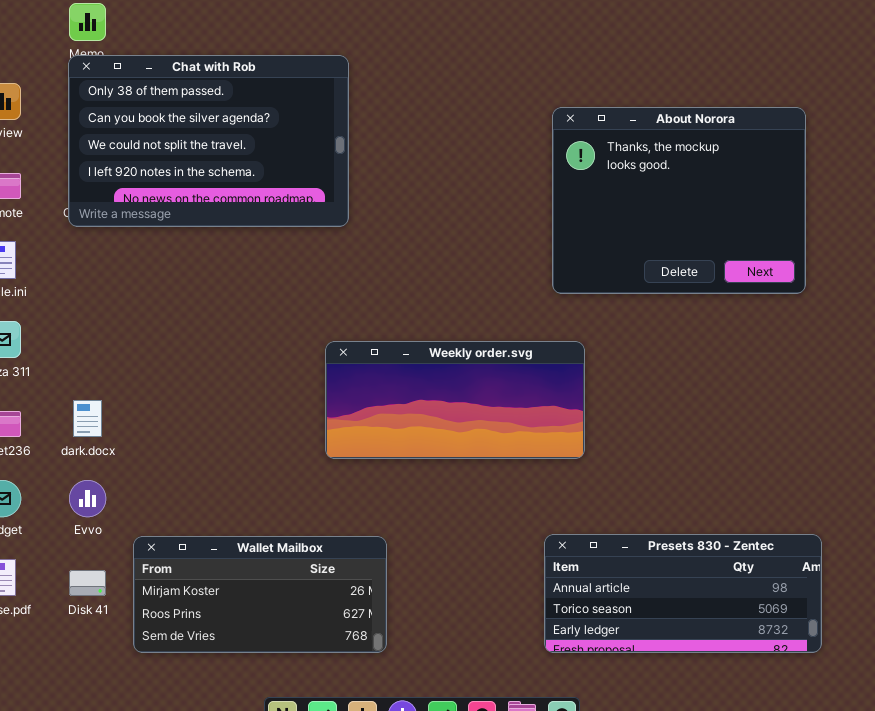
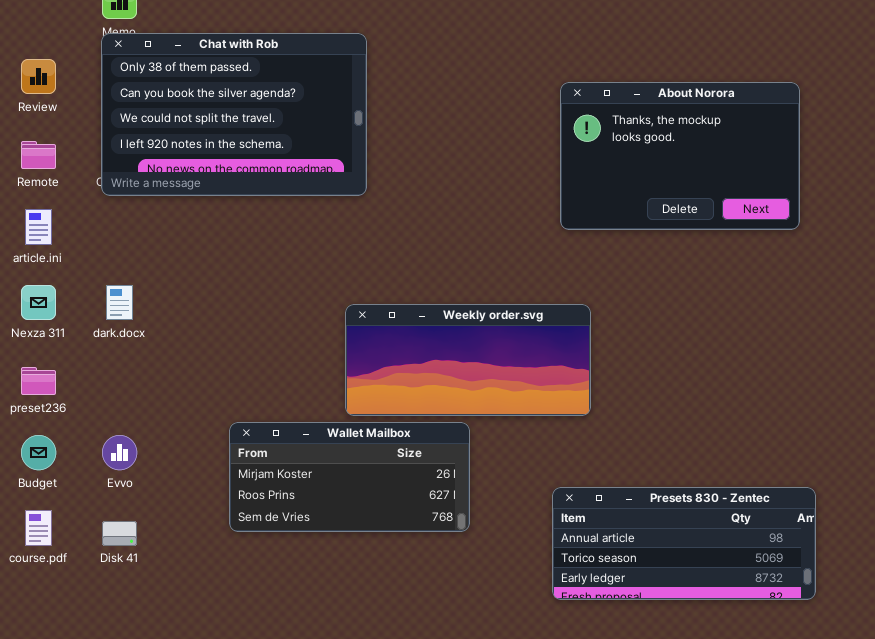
About Norora: [552,107,806,294] -> [560,82,800,230], resized
dark.docx: [73,400,102,437] -> [106,285,133,320], moved
Wallet Mailbox: [133,536,387,653] -> [229,422,470,532], moved

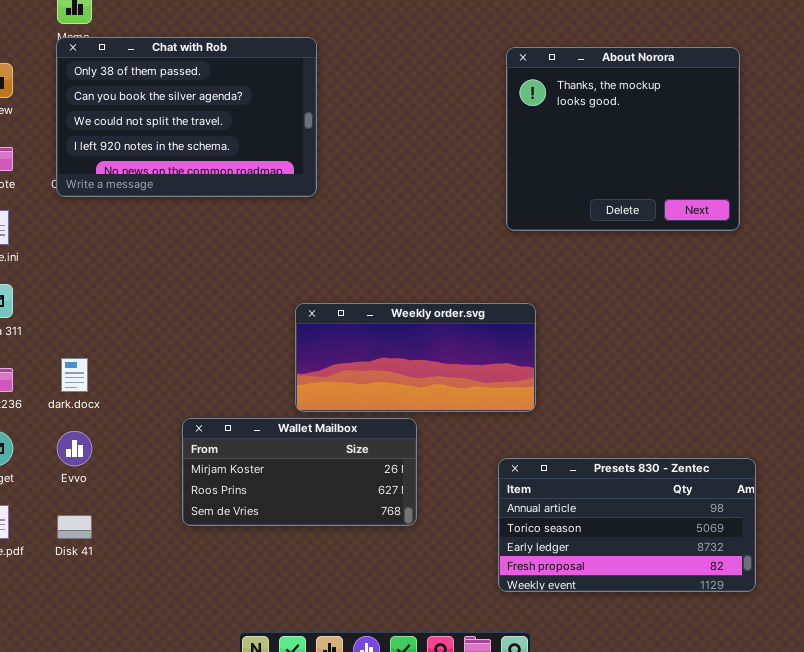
About Norora: [560,82,800,230] -> [506,47,740,231], resized
dark.docx: [106,285,133,320] -> [61,358,88,392], moved
Presets 830 - Zentec: [552,487,816,600] -> [498,458,756,592], resized

